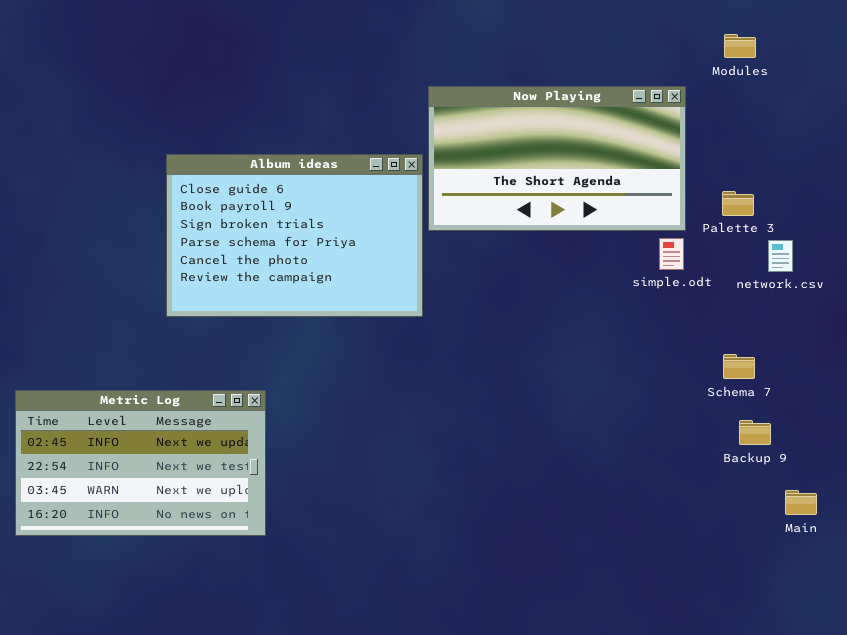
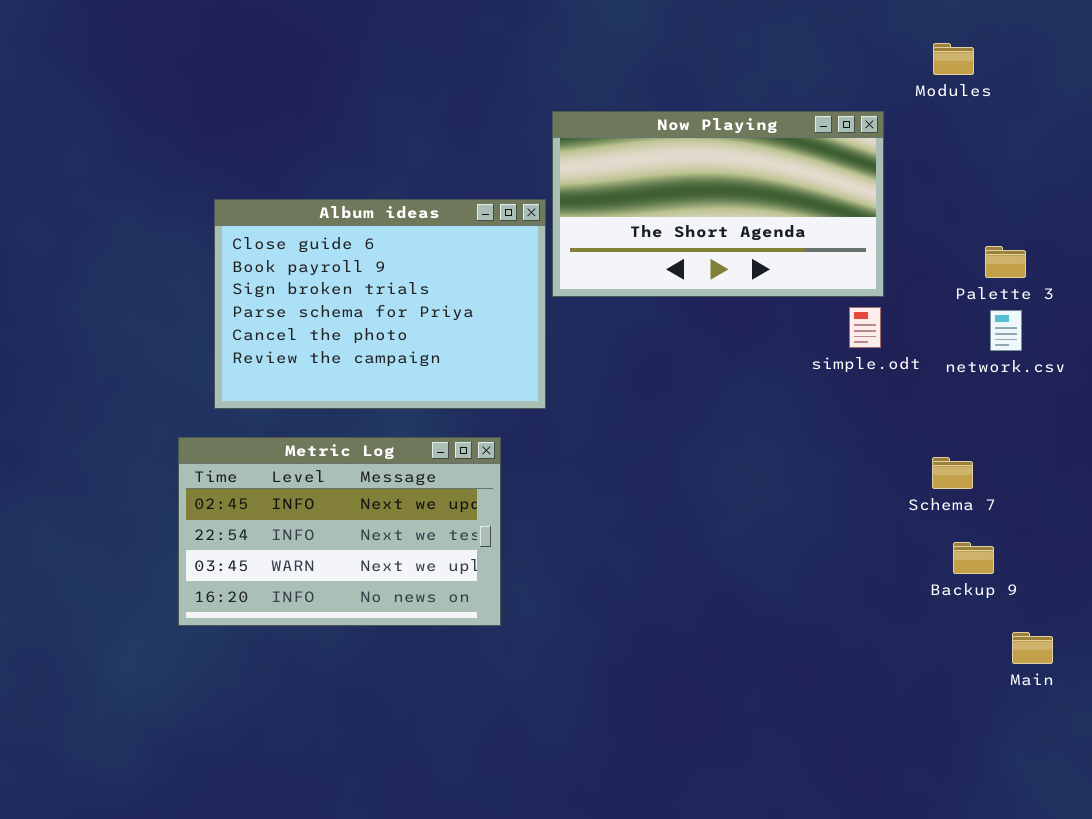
Palette 3: [722,191,754,216] -> [985,246,1026,278], moved
Metric Log: [15,390,266,536] -> [178,437,501,626], moved

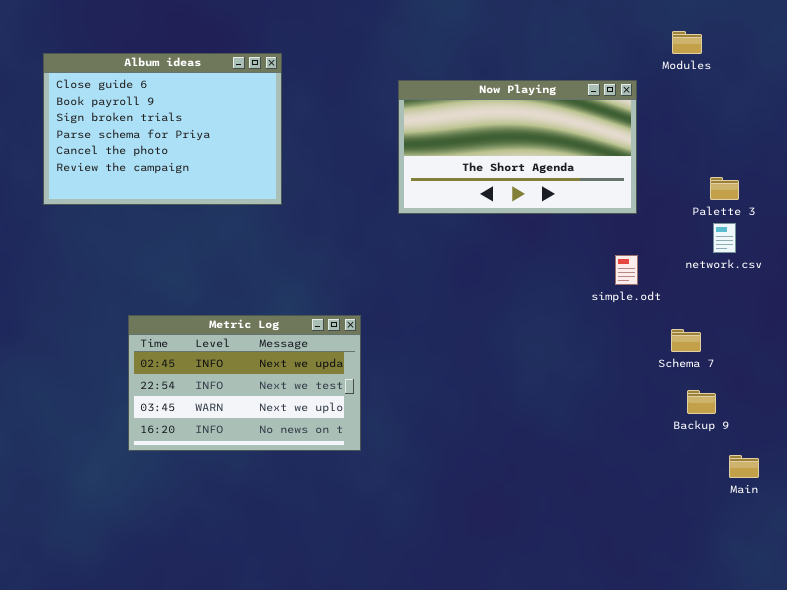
Album ideas: [214,199,546,409] -> [43,53,282,205], moved
simple.odt: [849,307,881,348] -> [615,255,638,285], moved

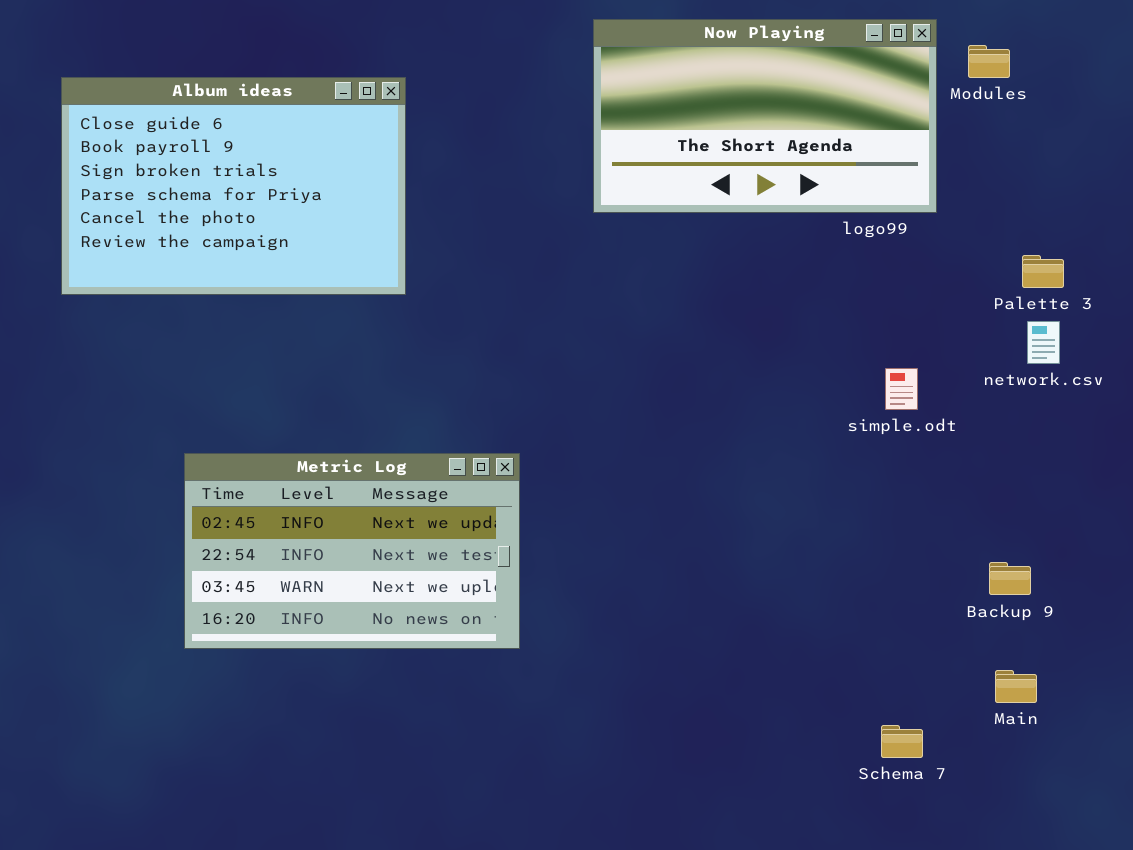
Now Playing: [398,80,637,214] -> [593,19,937,213], moved
Schema 7: [671,329,701,352] -> [881,725,923,758], moved
Main: [729,455,759,478] -> [995,670,1037,703], moved

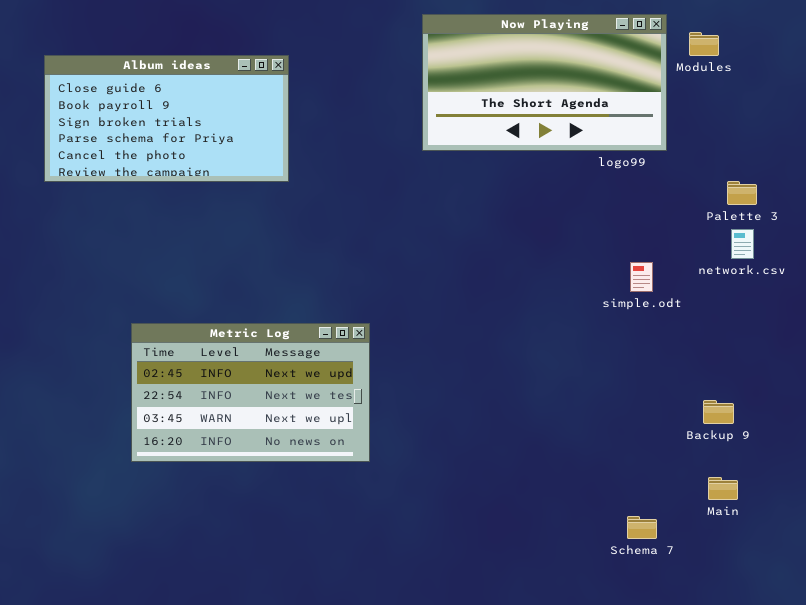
Album ideas: [61,77,406,295] -> [44,55,289,182], resized

